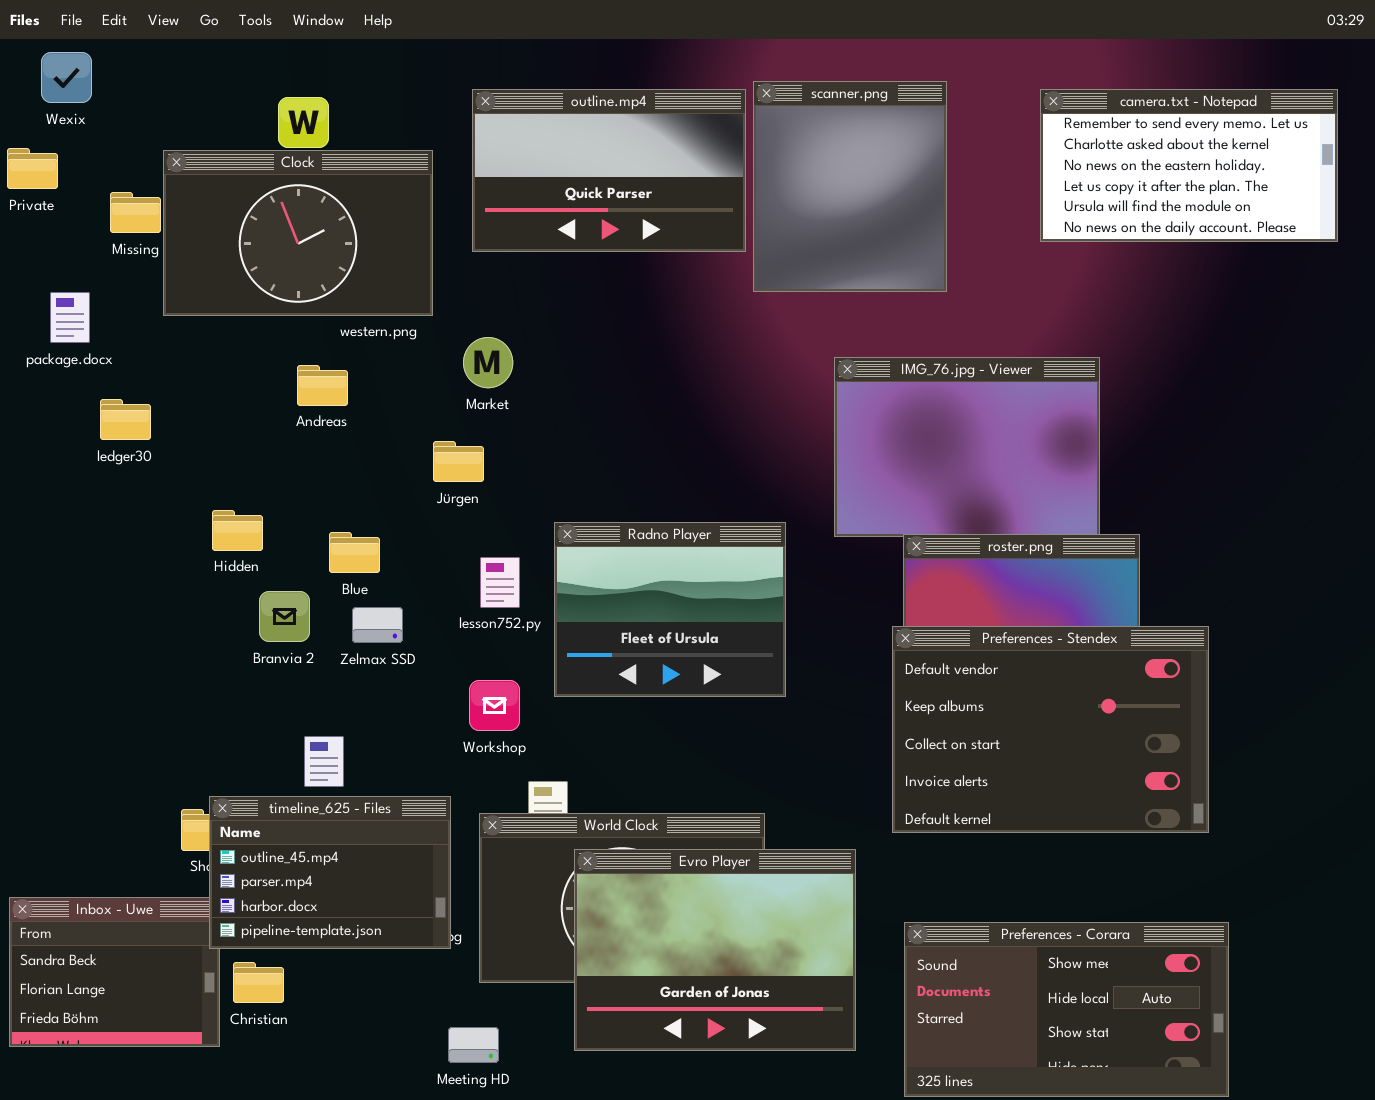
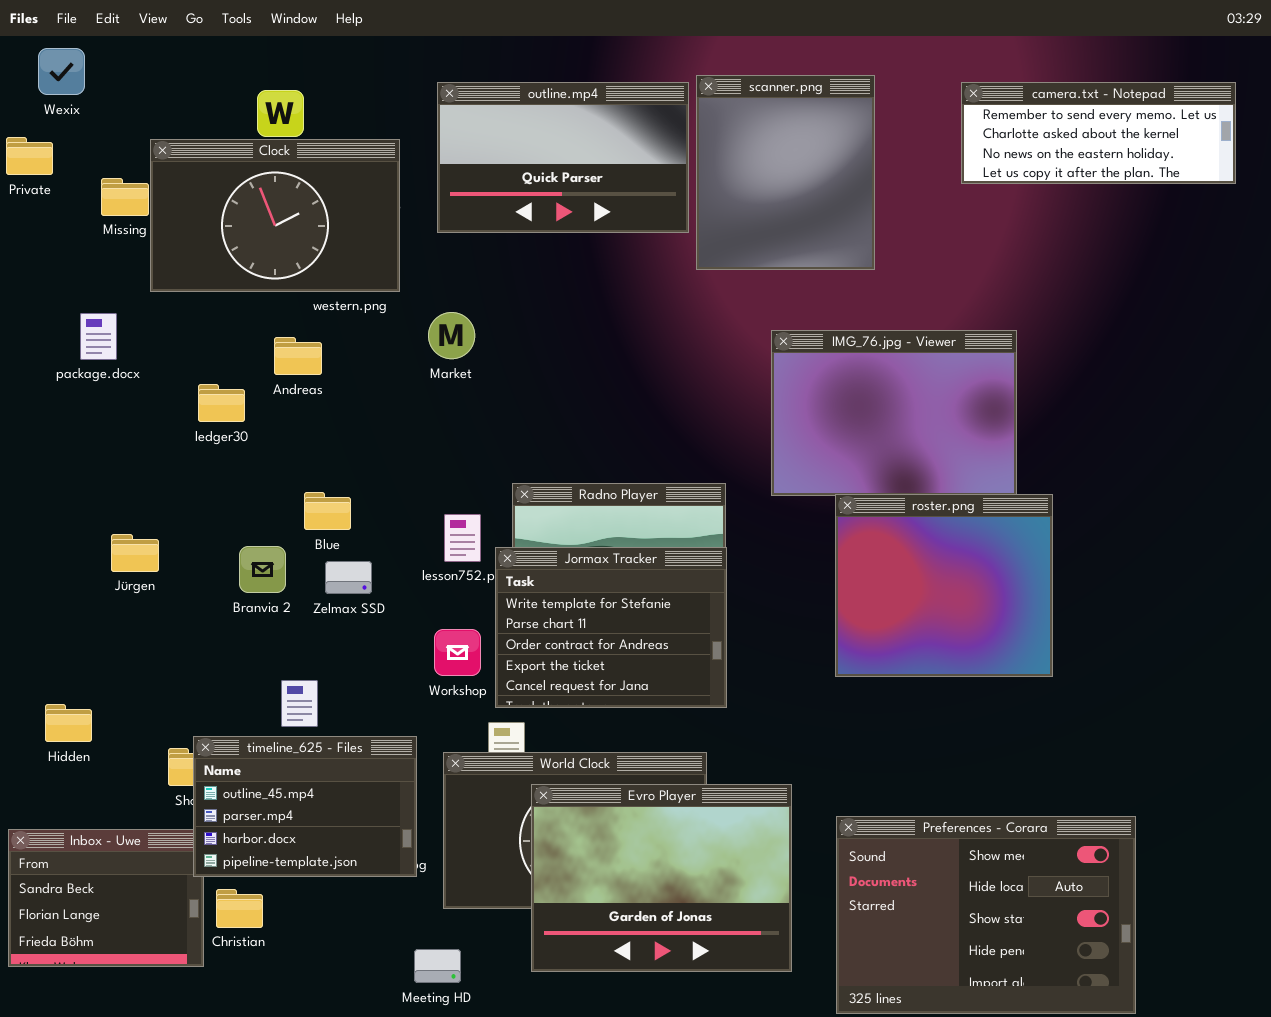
camera.txt - Notepad: [1040,89,1338,242] -> [961,82,1236,184], resized
package.docx: [50,292,90,343] -> [80,313,117,360], moved
ledger30: [100,399,151,440] -> [198,384,245,422], moved
Jürgen: [433,441,484,482] -> [111,534,159,572], moved
Hidden: [212,510,263,551] -> [45,704,92,742], moved
Jormax Tracker: none -> [495,547,727,708], opened
Preferences - Stendex: [892,626,1209,833] -> none, closed
Preferences - Corara: [904,922,1229,1097] -> [836,816,1136,1014], resized

